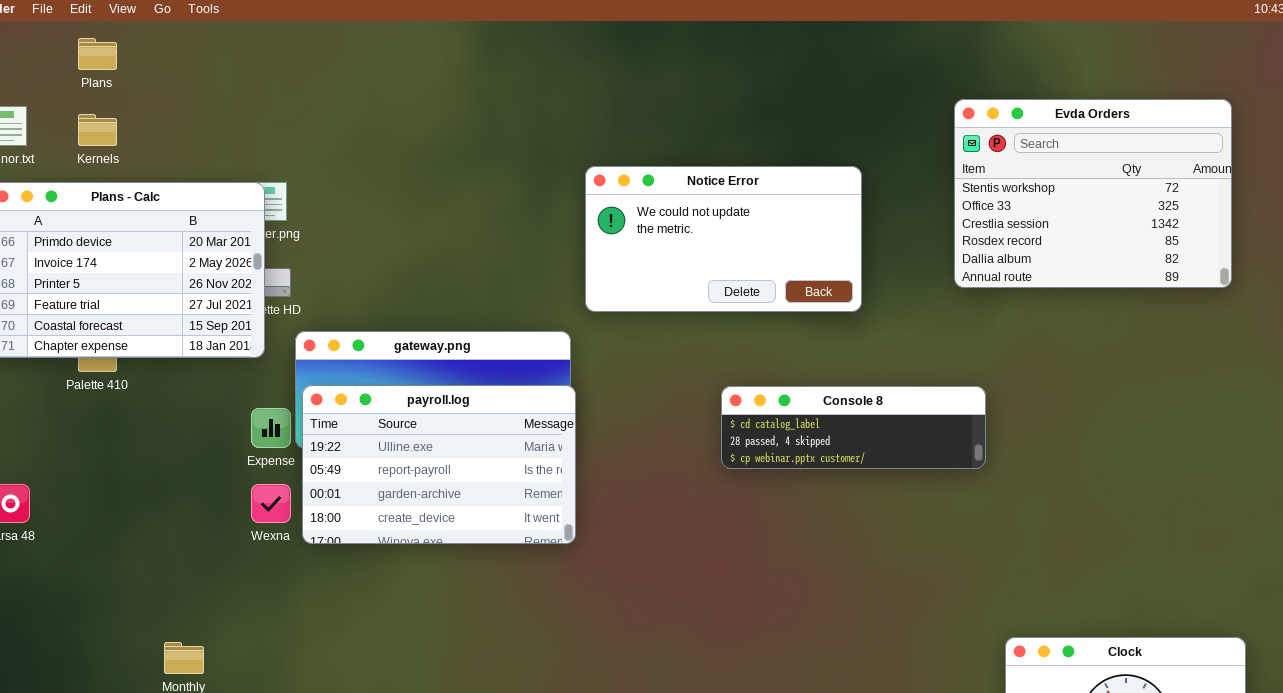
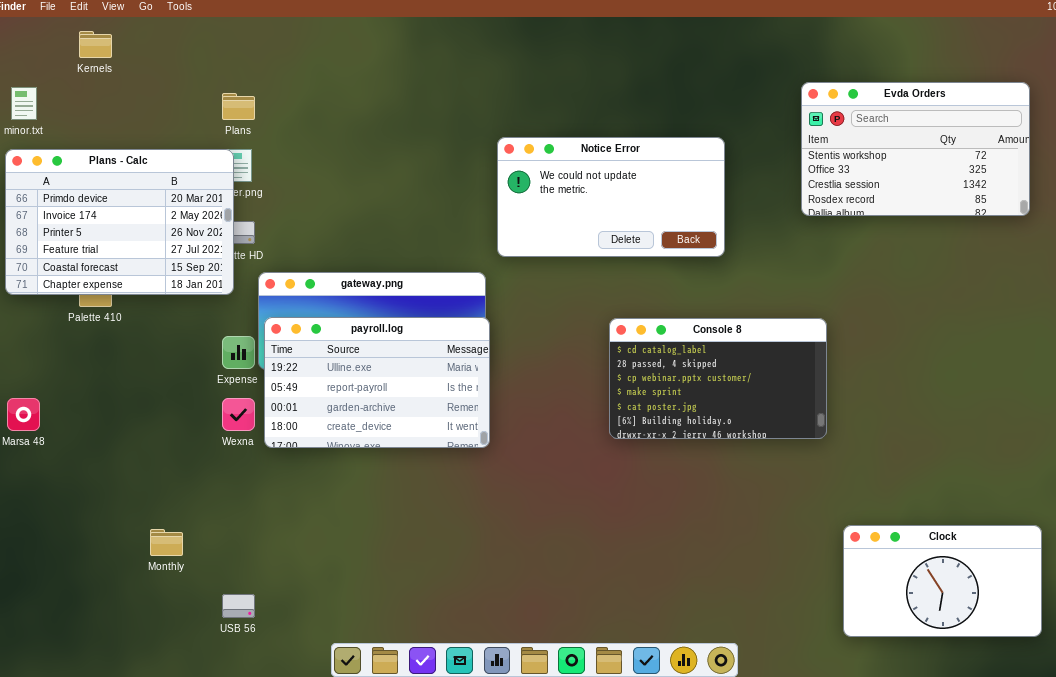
Plans: [78,38,117,70] -> [222,93,255,120], moved
Evda Orders: [954,99,1232,288] -> [801,82,1030,216], resized
Kernels: [78,114,117,146] -> [79,31,112,58], moved
Console 8: [721,386,986,469] -> [609,318,827,439], resized

